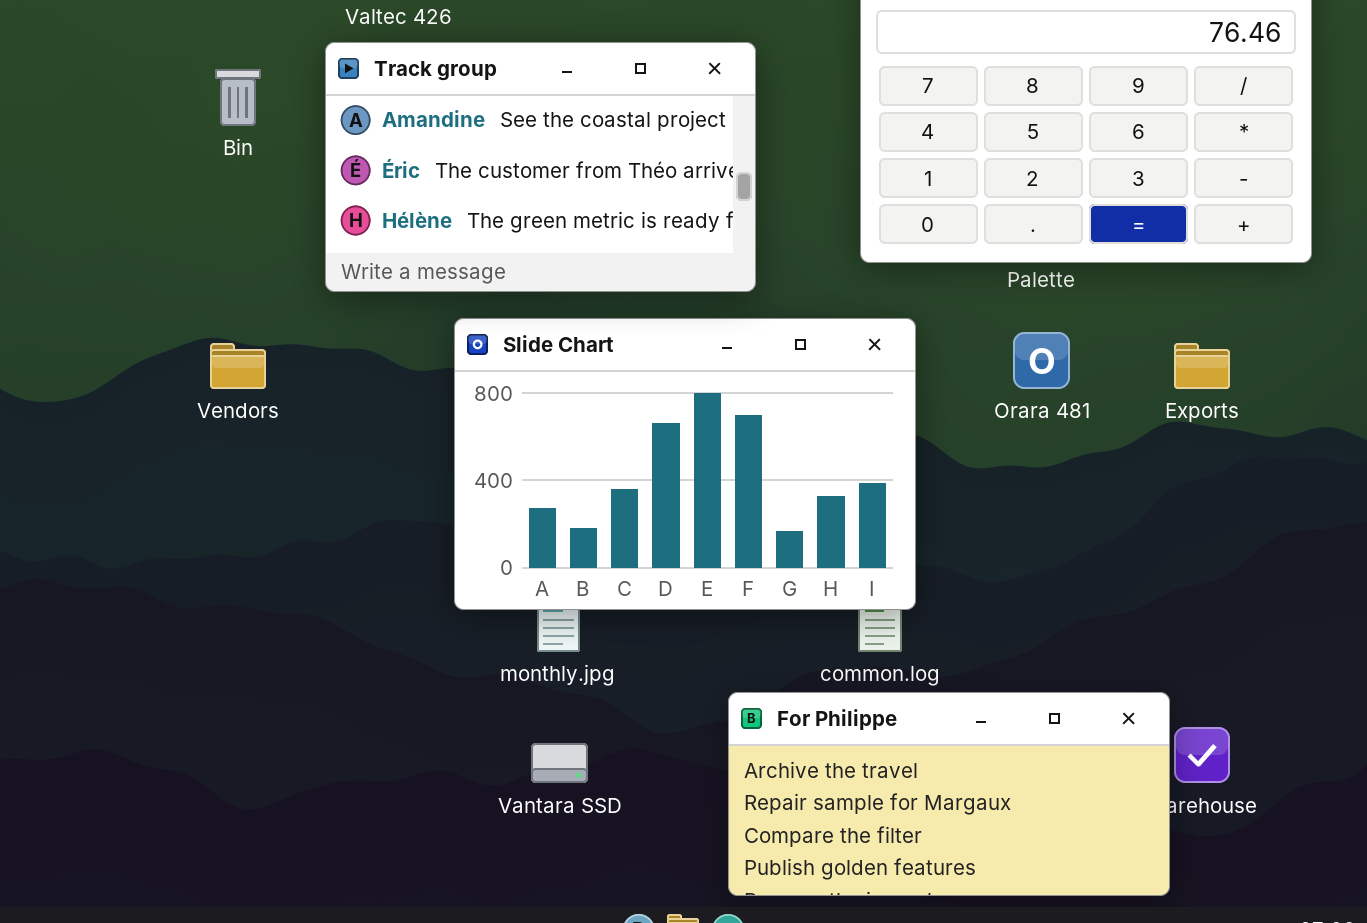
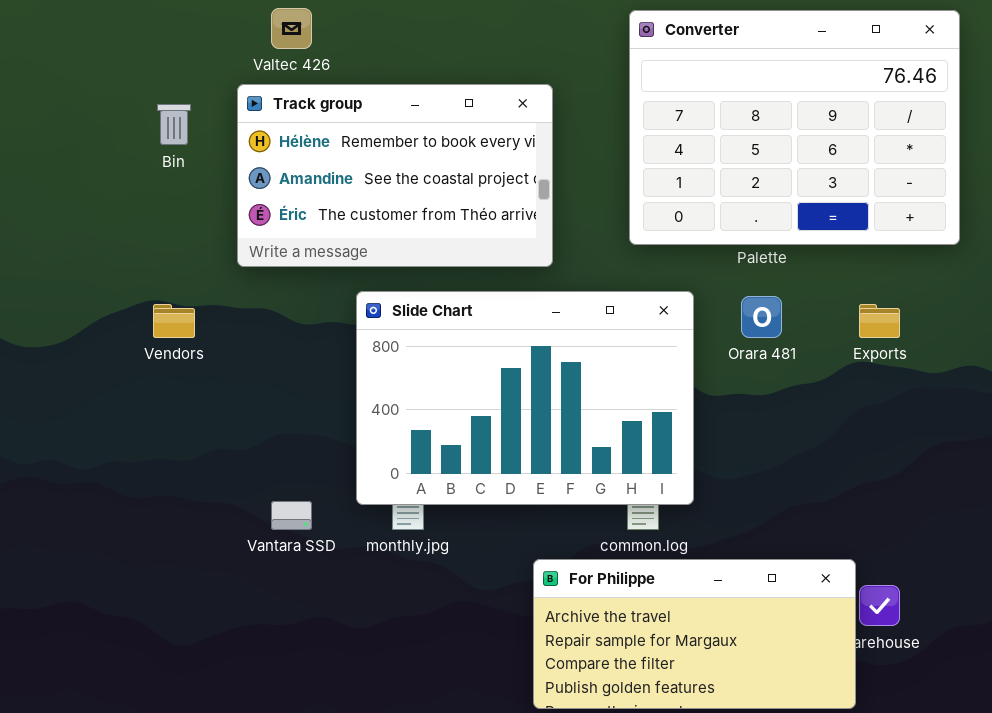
Track group: [325,42,756,292] -> [237,84,553,267], scrolled up 1 row
Slide Chart: [454,318,916,610] -> [356,291,694,505], moved
Vantara SSD: [531,743,588,783] -> [271,501,312,530], moved

